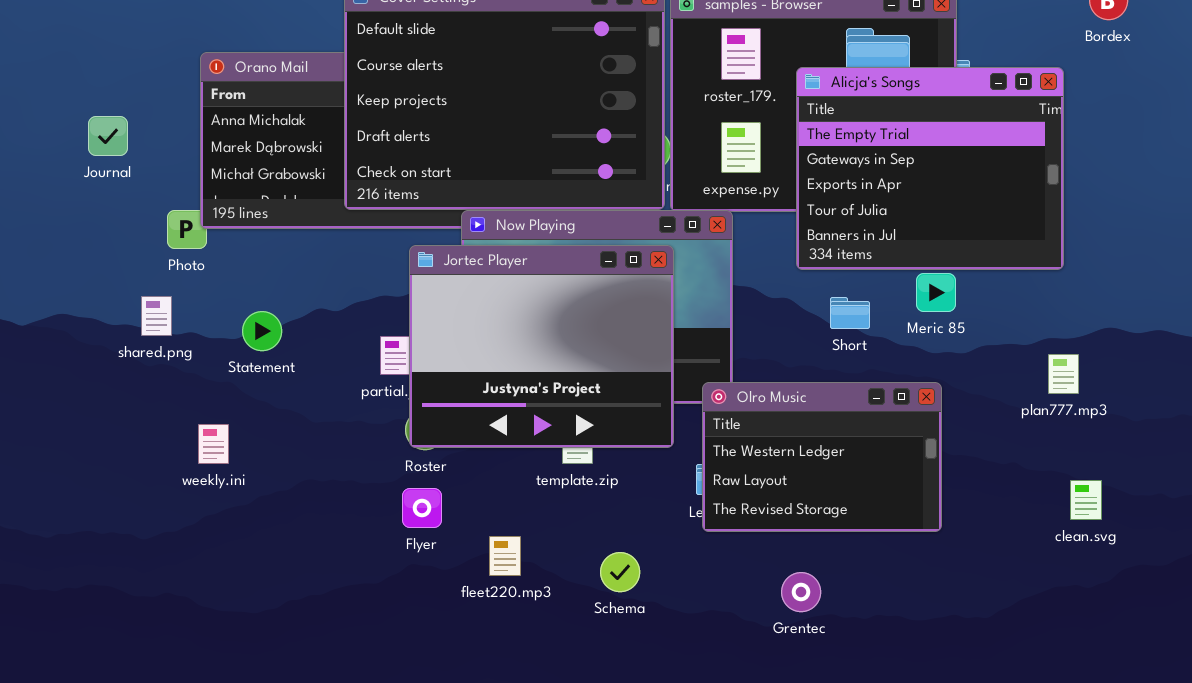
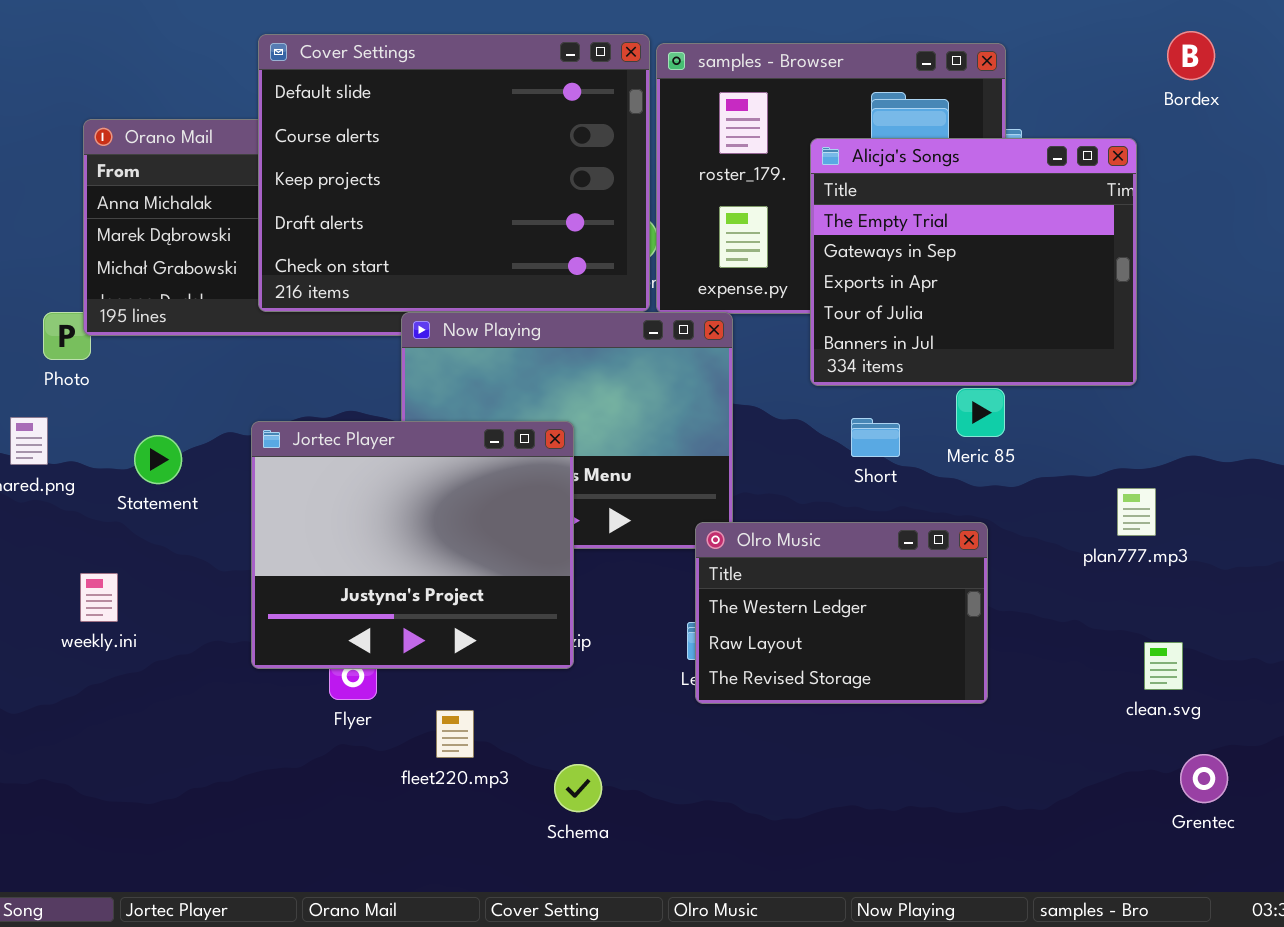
Jortec Player: [409,245,674,448] -> [251,421,574,669], moved
Schema: [600,552,640,592] -> [554,764,602,812], moved
Grentec: [781,572,821,612] -> [1180,754,1228,803], moved

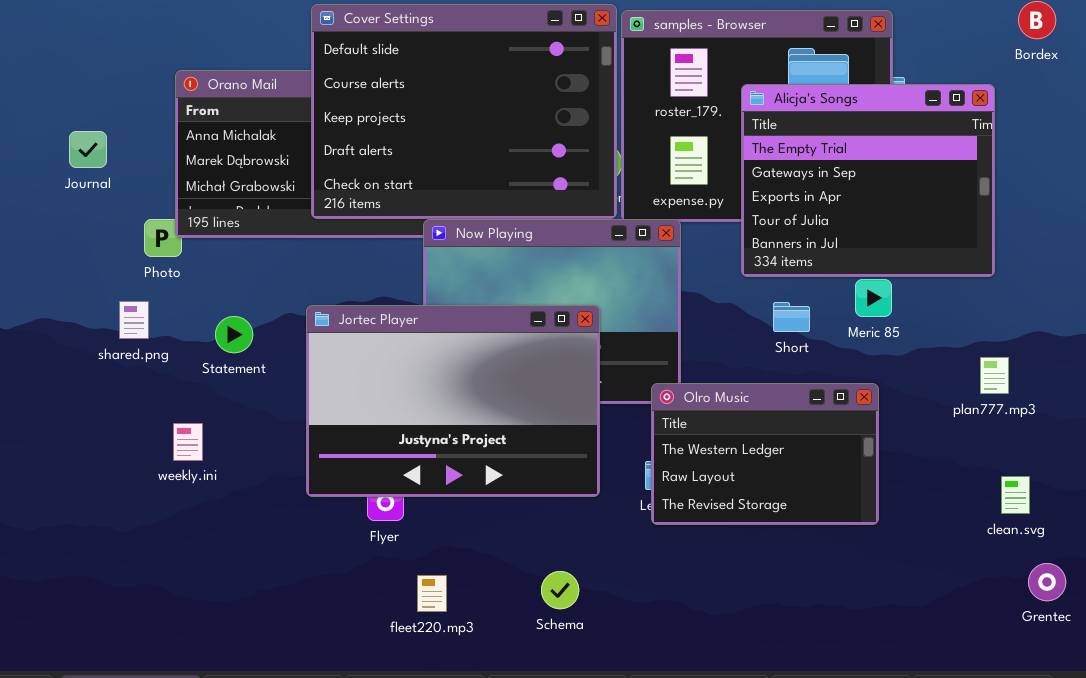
Jortec Player: [251,421,574,669] -> [306,305,600,497], resized
fleet220.mp3: [436,710,474,758] -> [417,575,447,612], moved

